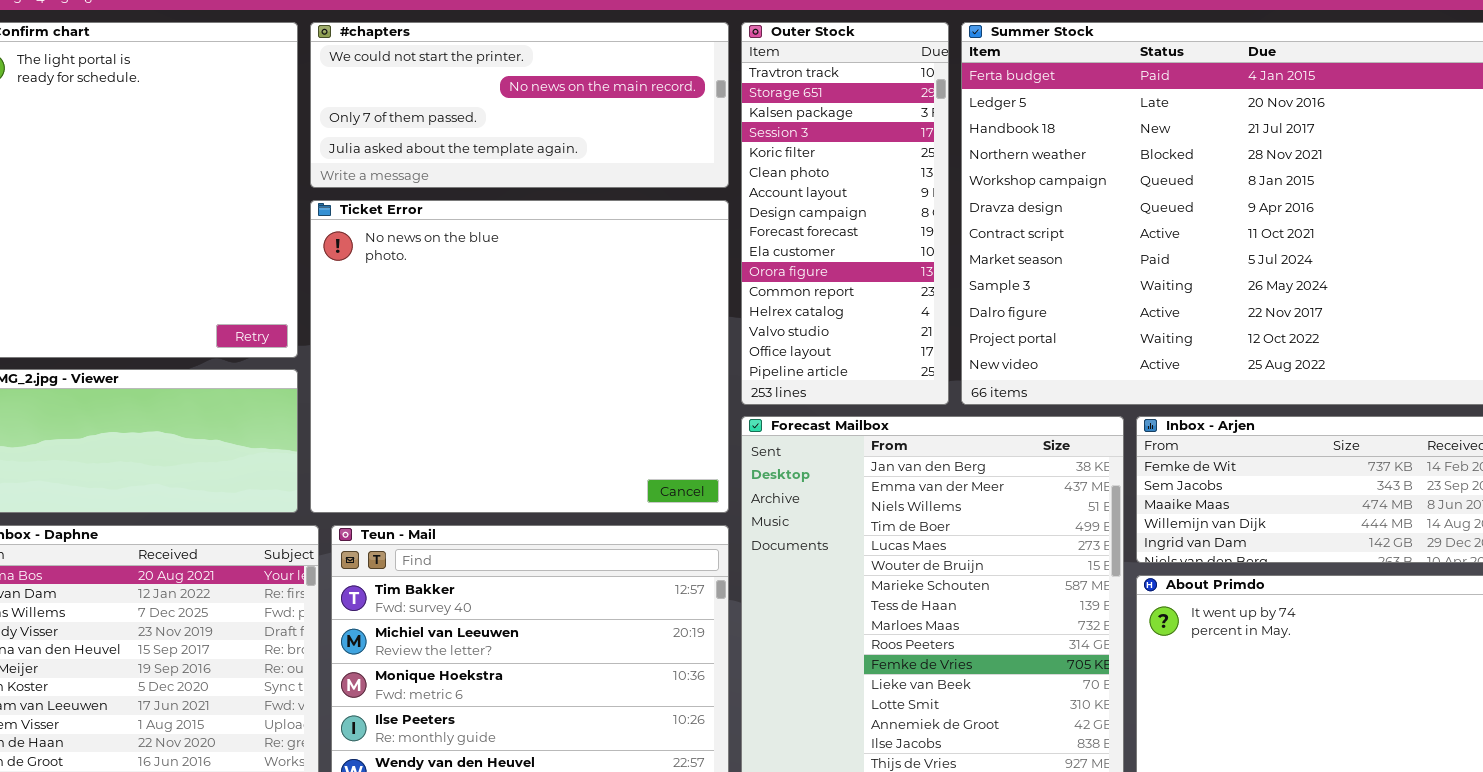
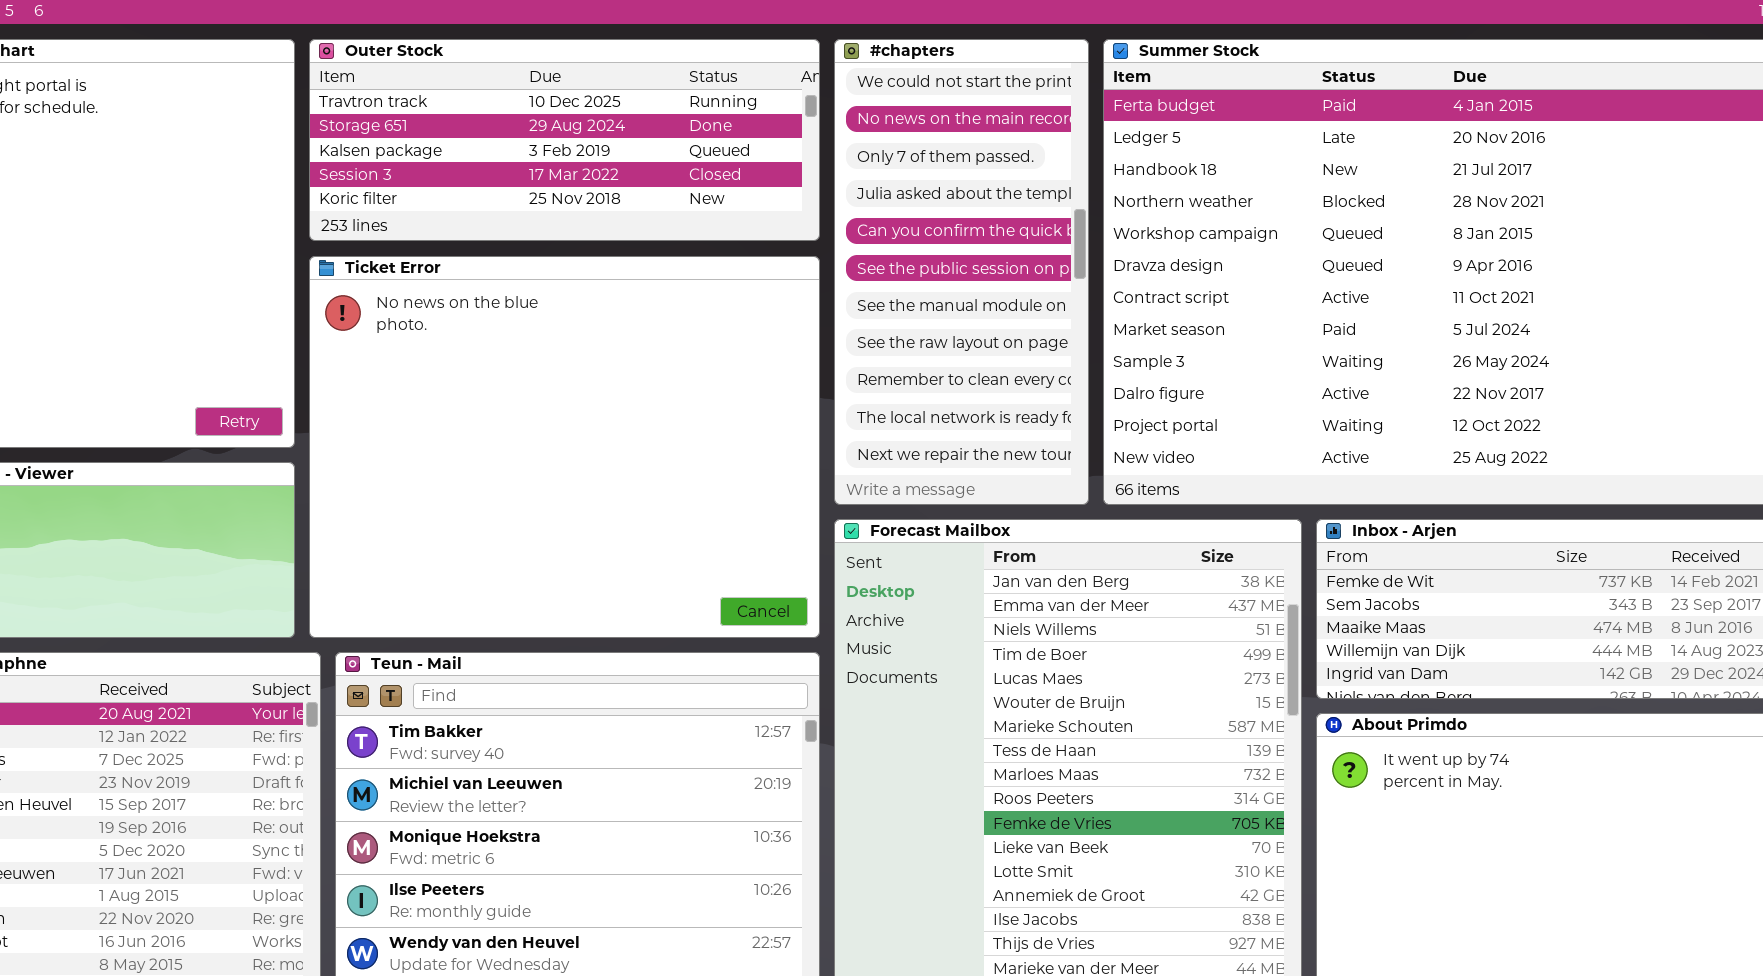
#chapters: [310,22,729,188] -> [834,39,1089,505], moved, resized
Outer Stock: [741,22,949,405] -> [309,39,820,241], moved, resized

